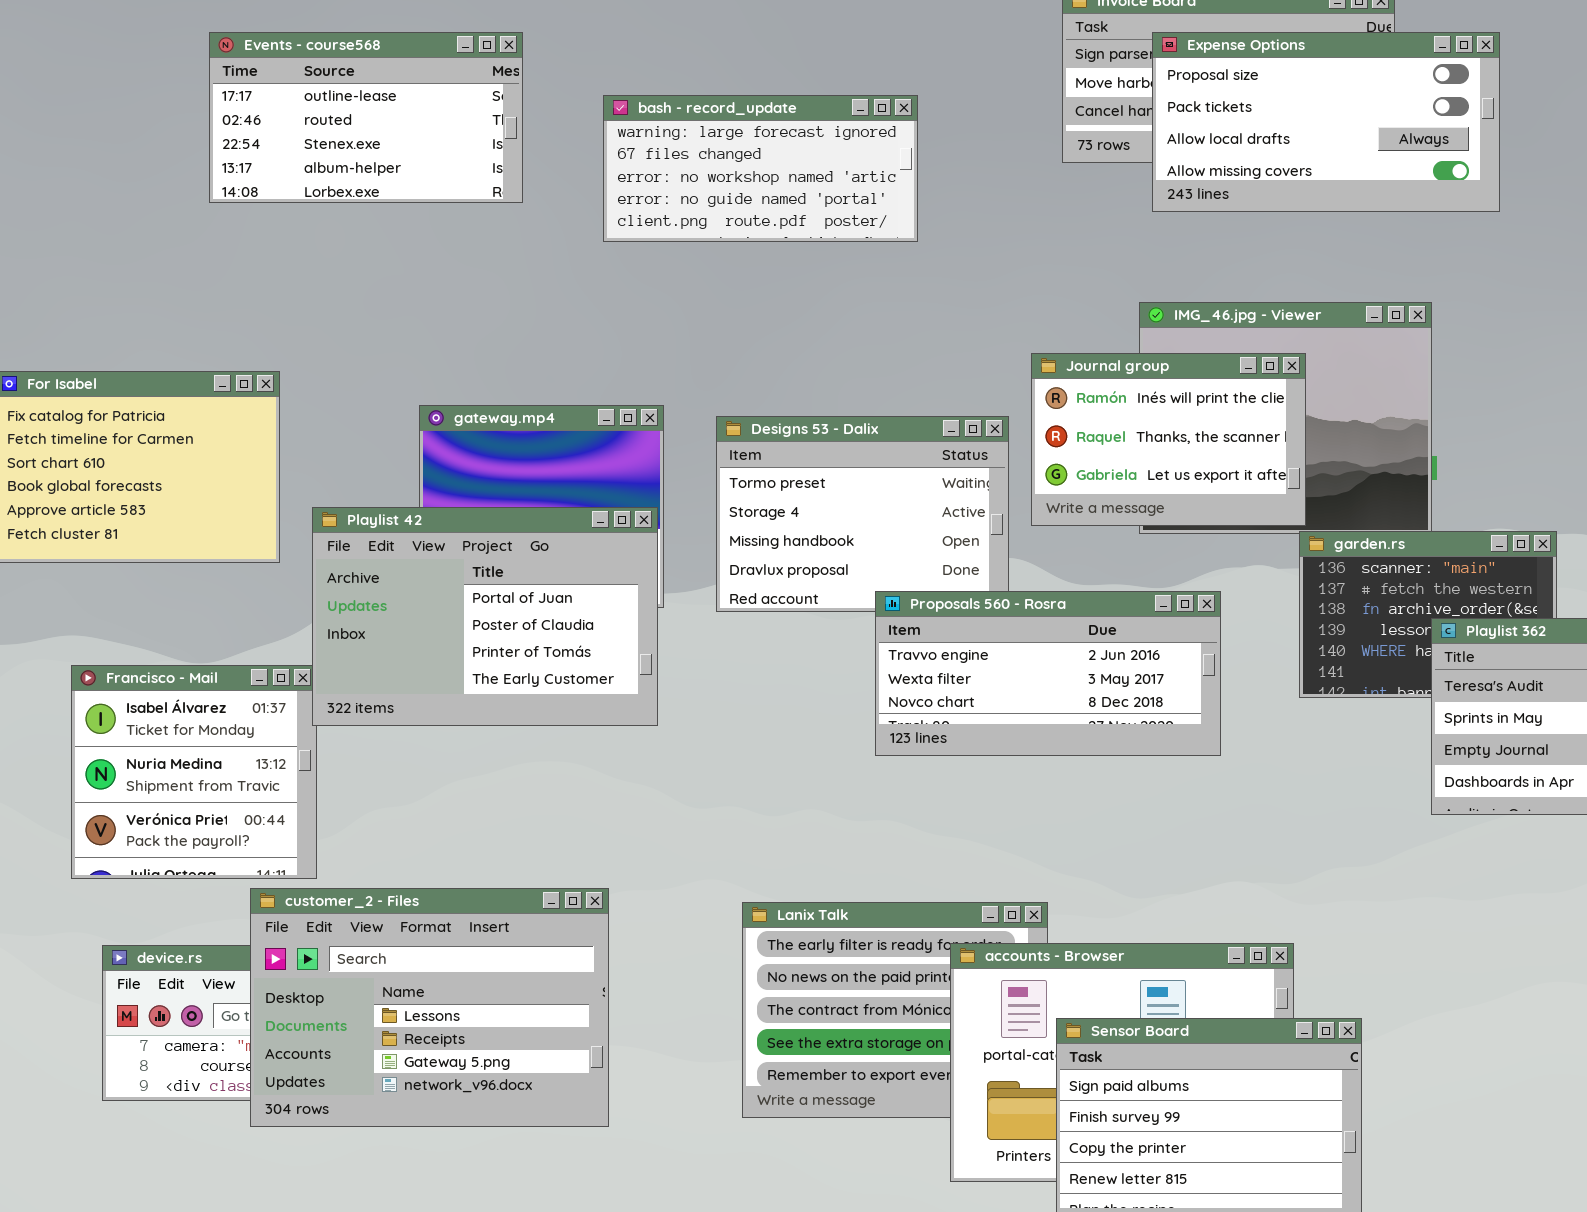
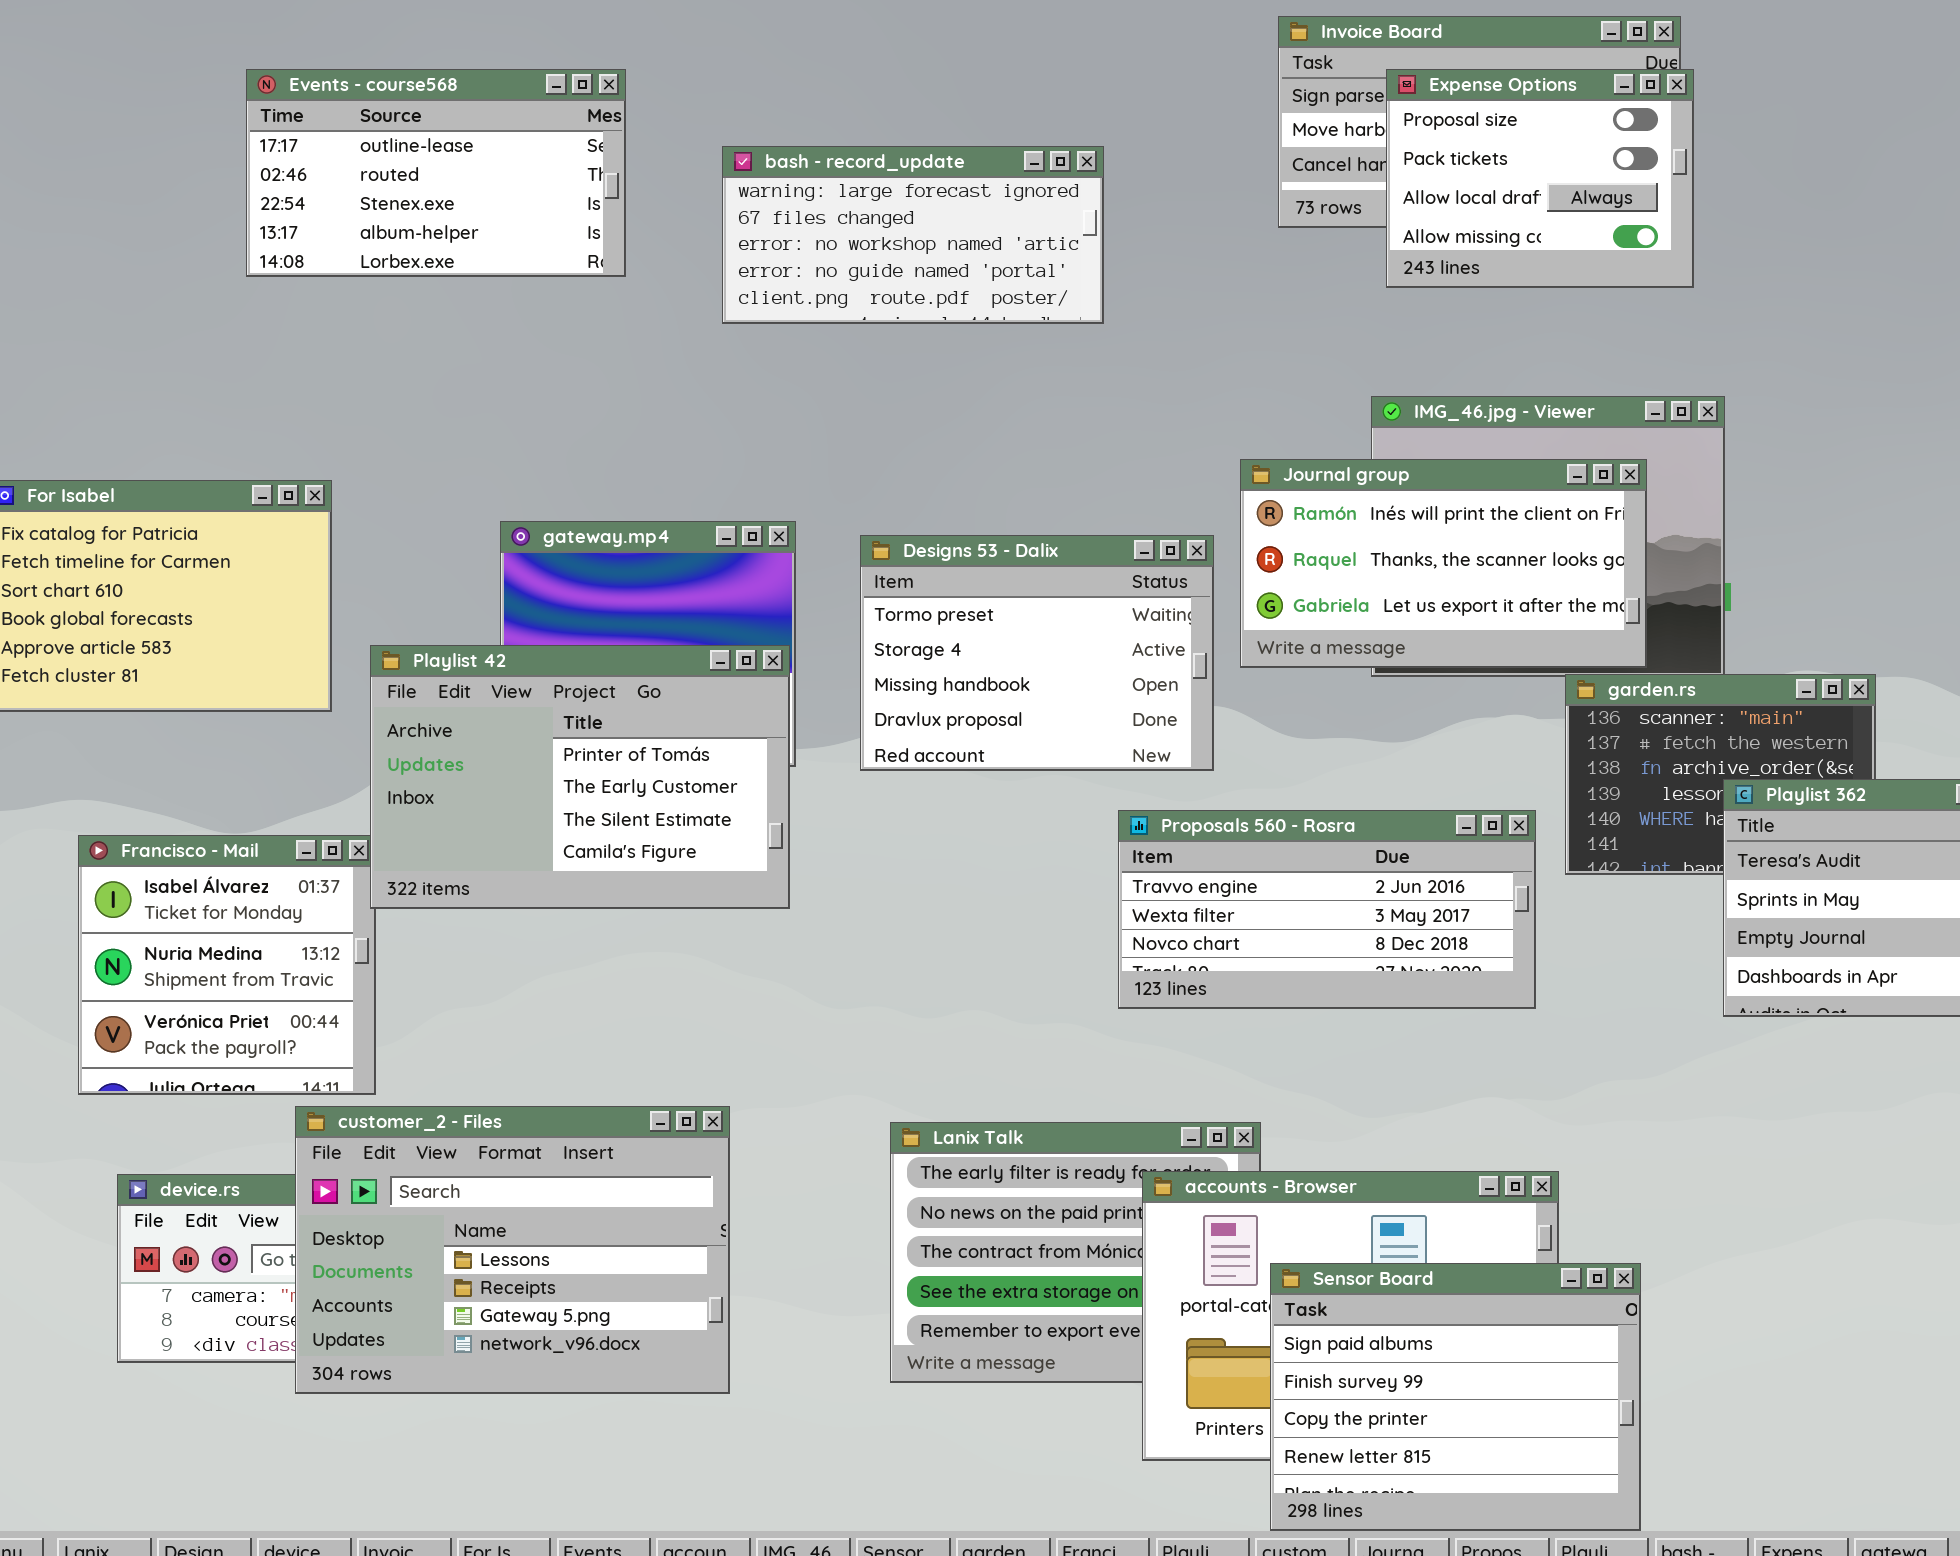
Expense Options: [1152,32,1500,212] -> [1386,69,1694,288], resized
Journal group: [1031,353,1306,526] -> [1240,459,1647,668], resized
Playlist 42: [312,507,658,726] -> [370,645,790,909], scrolled down 2 rows
Proposals 560 - Rosra: [875,591,1221,756] -> [1118,810,1536,1009], moved

